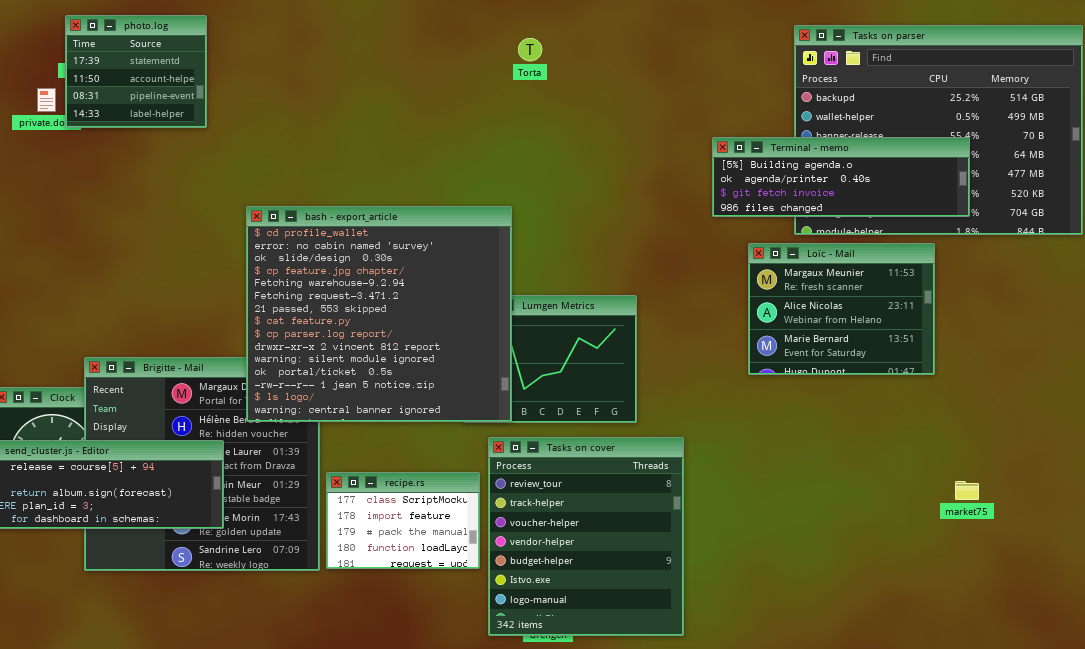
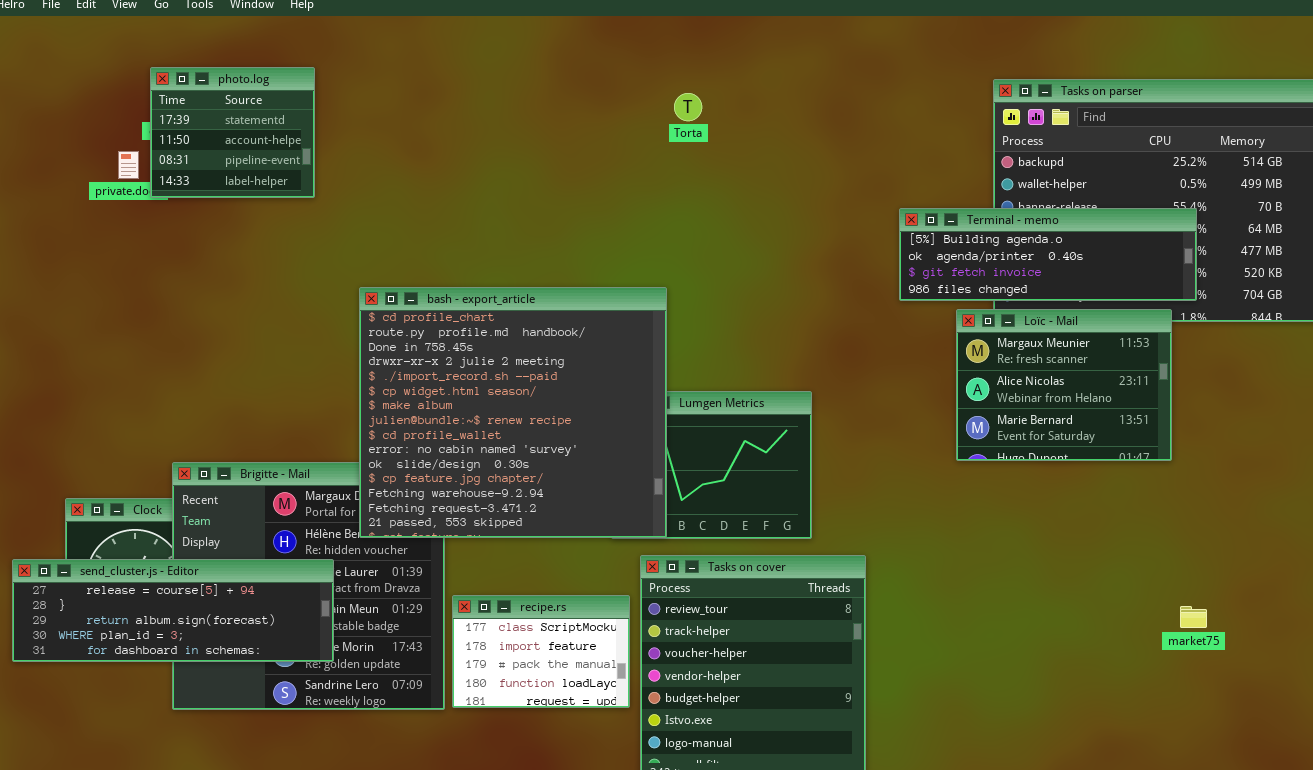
bash - export_article: [246,206,512,422] -> [359,287,667,538], scrolled up 8 rows
Loïc - Mail: [748,243,935,375] -> [956,309,1172,461], moved

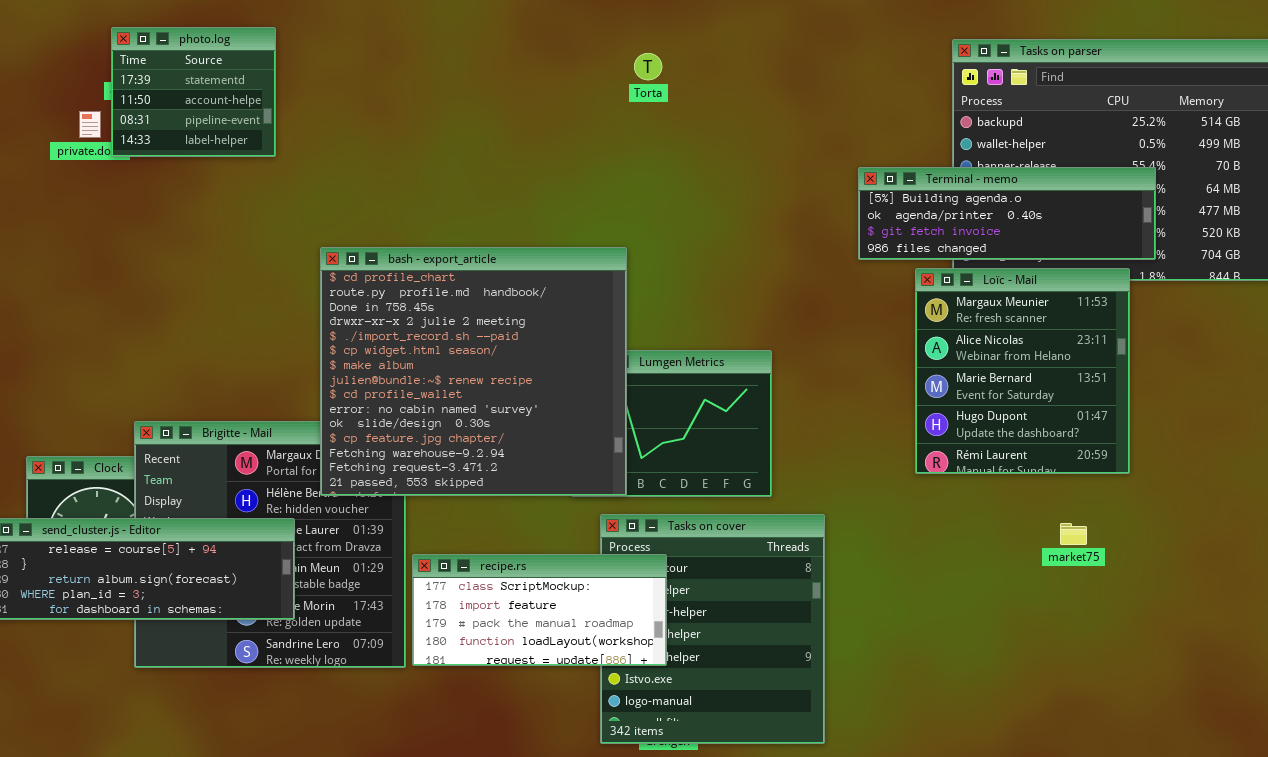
Loïc - Mail: [956,309,1172,461] -> [915,268,1130,474], resized
recipe.rs: [452,595,630,708] -> [412,554,667,666], resized
market75: [1180,606,1207,628] -> [1060,523,1087,545], moved

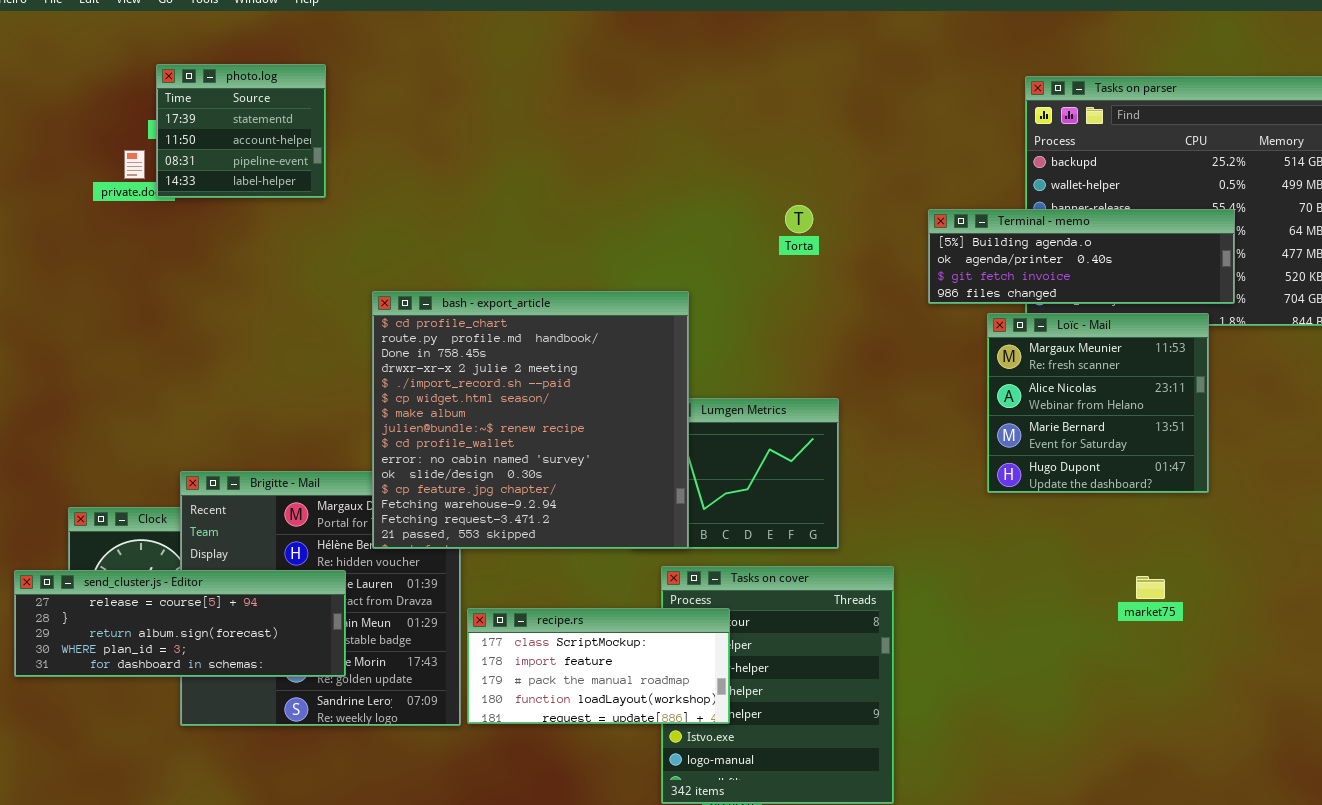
Torta: [634,53,662,80] -> [785,205,813,233], moved
Loïc - Mail: [915,268,1130,474] -> [987,313,1209,493], resized

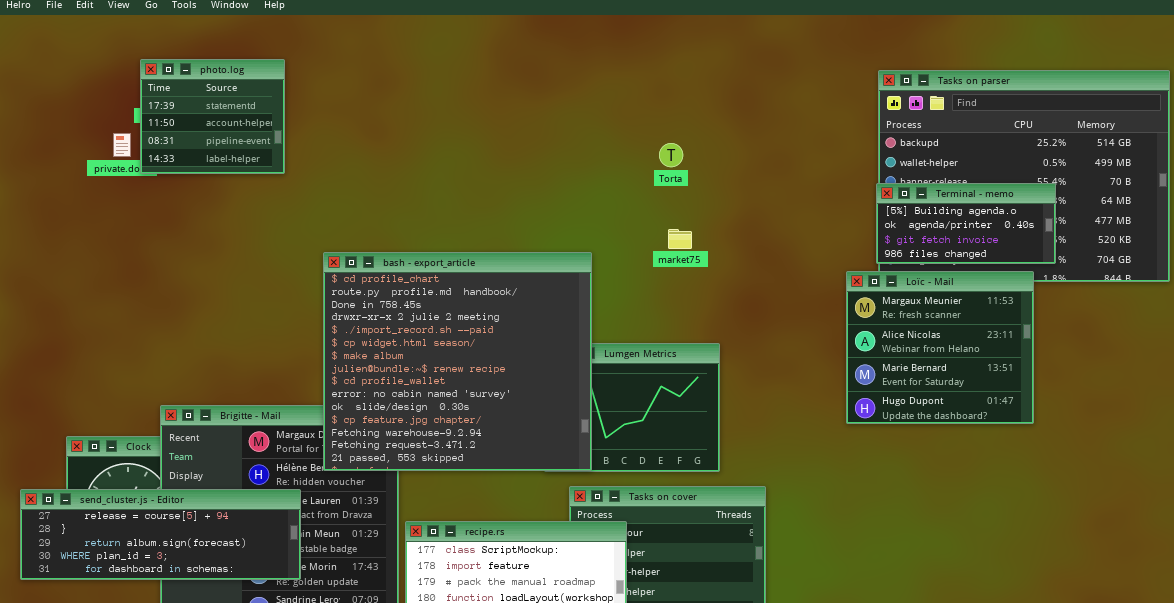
Torta: [785,205,813,233] -> [659,143,683,167], moved
Terminal - memo: [928,209,1235,304] -> [876,183,1056,264], resized
market75: [1136,576,1165,599] -> [668,229,692,249], moved

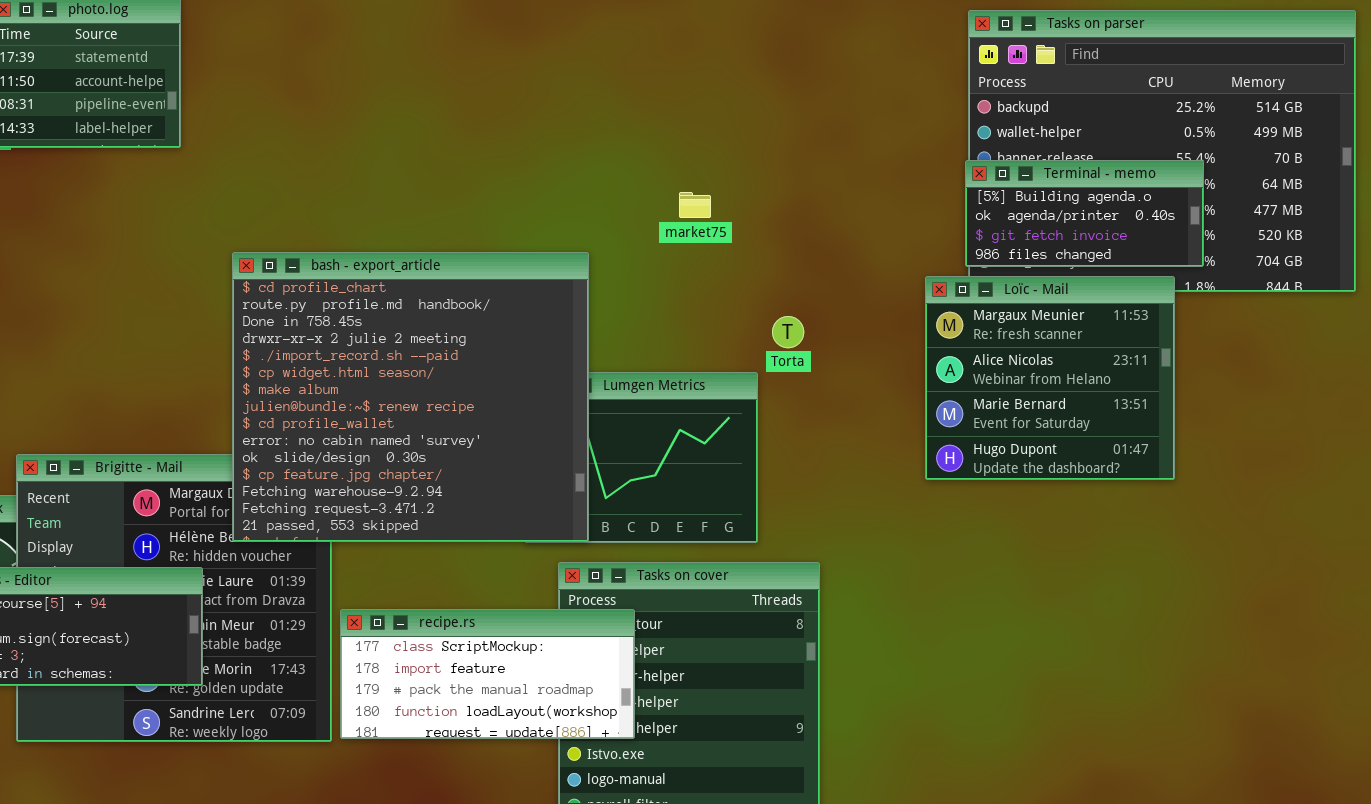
Torta: [659,143,683,167] -> [772,316,804,348], moved
market75: [668,229,692,249] -> [679,192,711,218], moved

